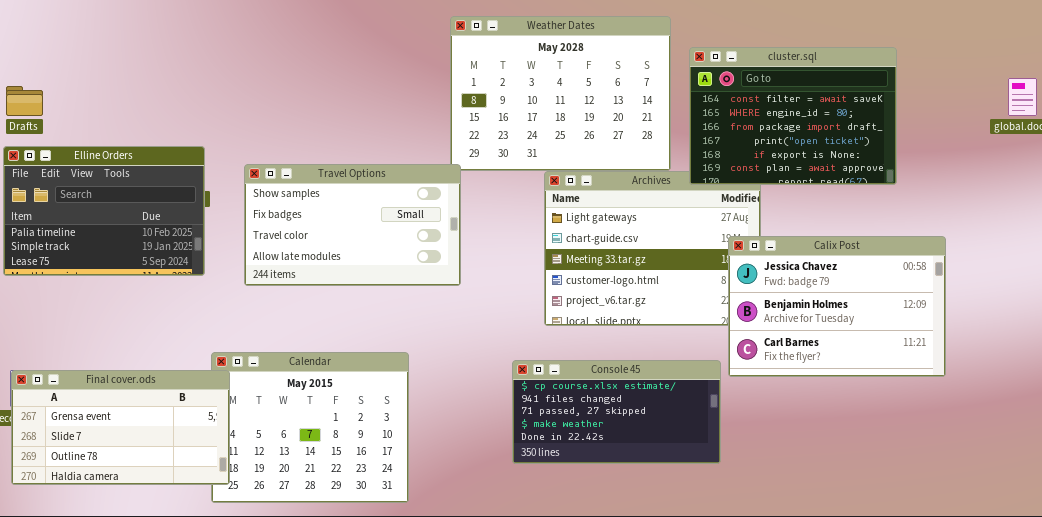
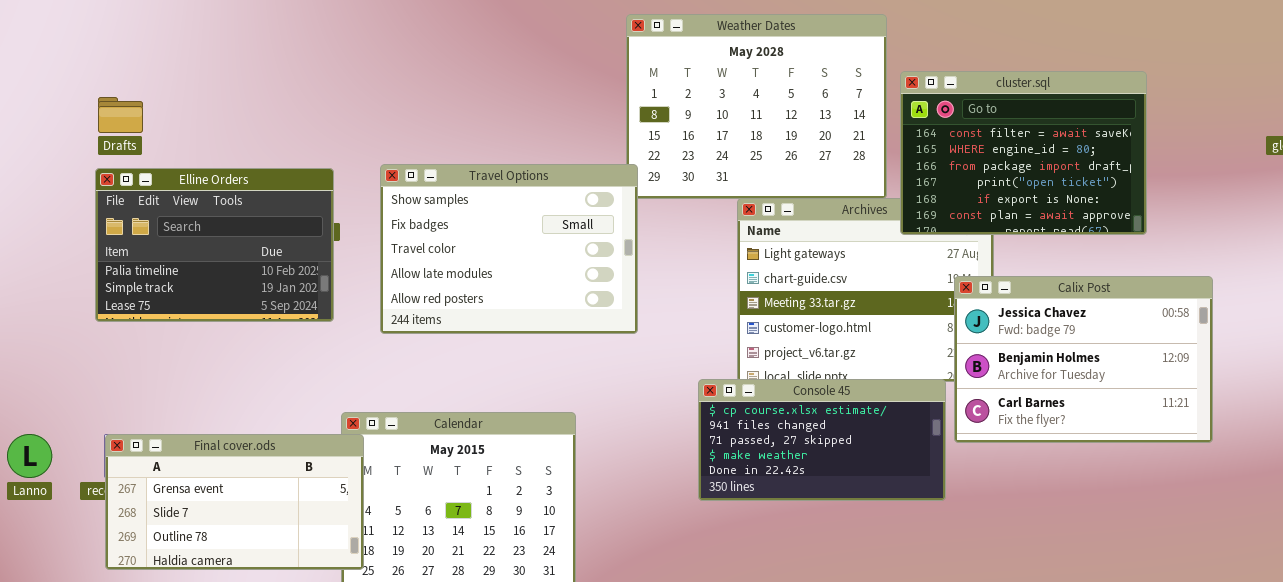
cluster.sql: [689,47,897,185] -> [900,71,1147,235], moved
Travel Options: [244,164,461,286] -> [380,164,638,334], resized
Console 45: [512,360,721,464] -> [698,379,946,501], moved

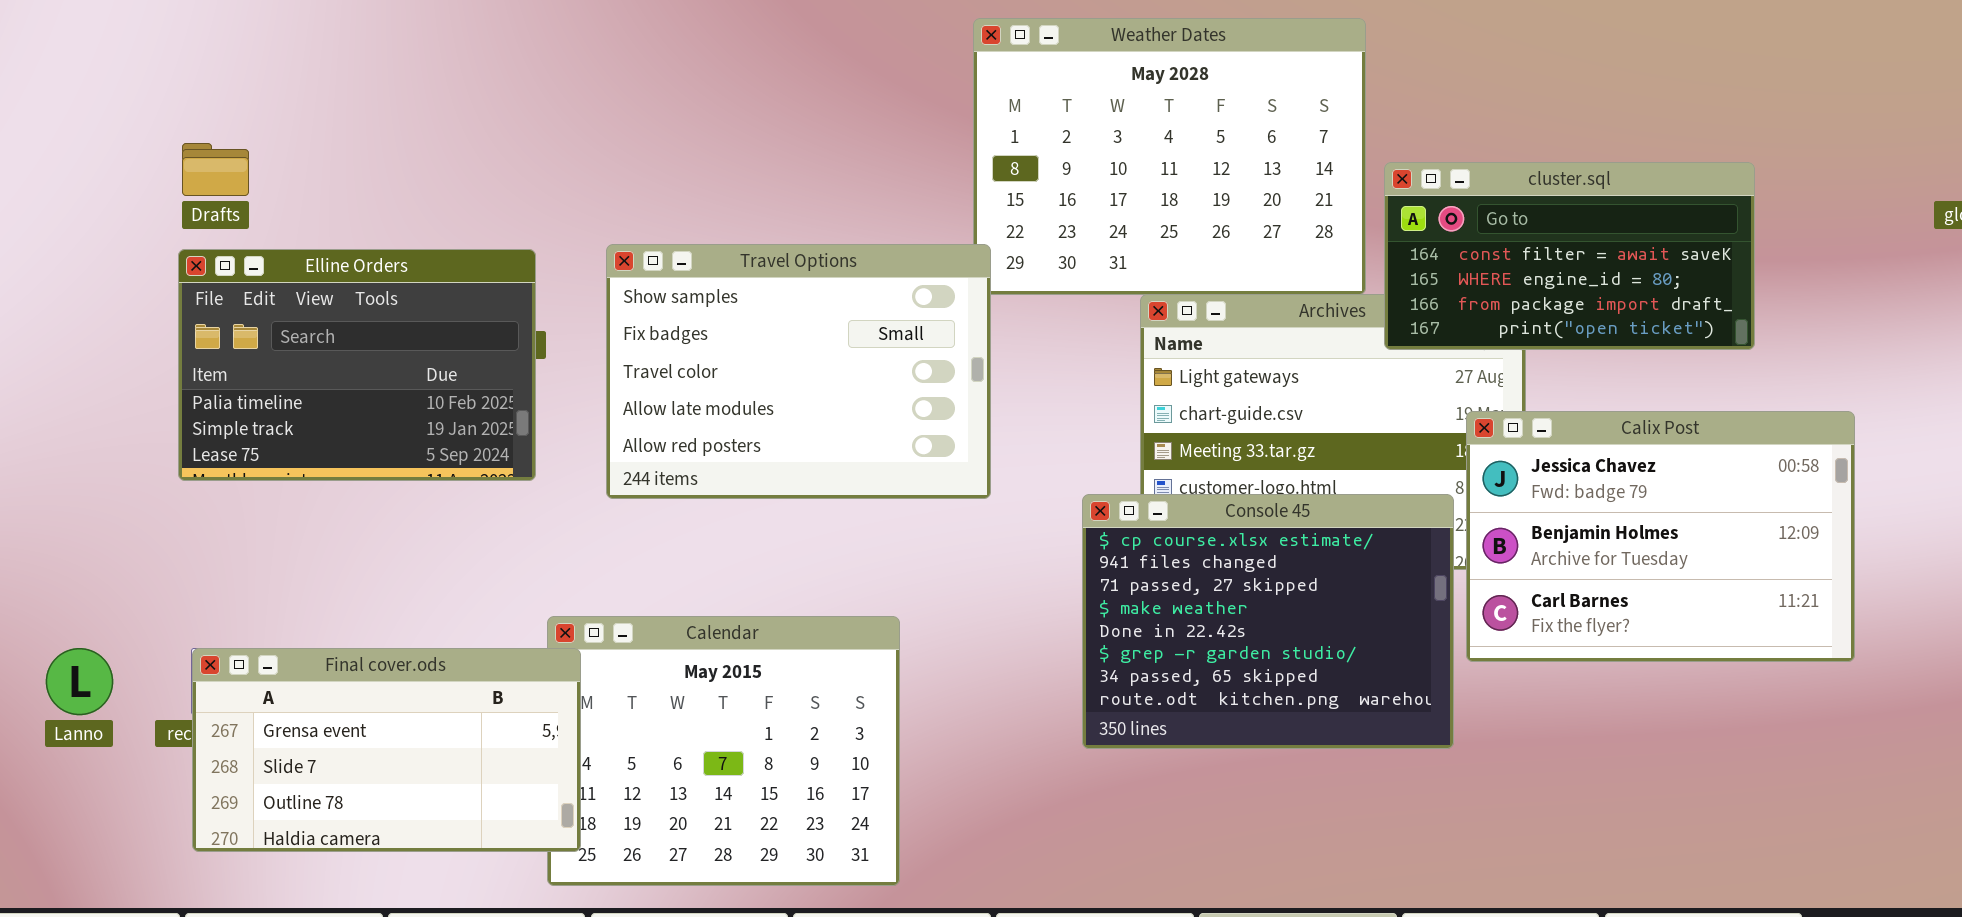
cluster.sql: [900,71,1147,235] -> [1384,162,1755,350], resized
Console 45: [698,379,946,501] -> [1082,494,1454,749], resized

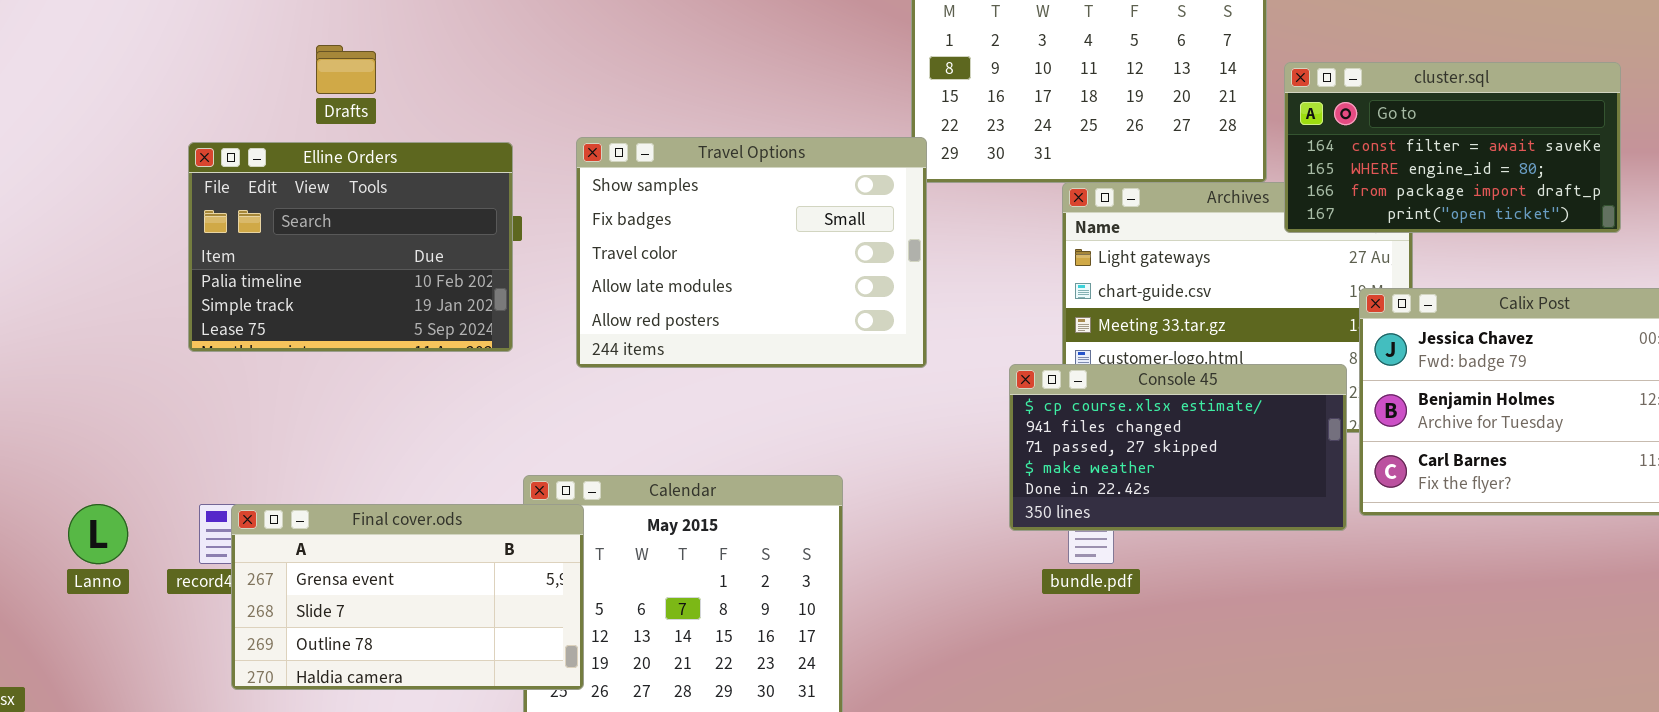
Drafts: [182,143,249,196] -> [316,45,376,94], moved
Console 45: [1082,494,1454,749] -> [1009,364,1347,531], resized
Final cover.ods: [192,648,581,852] -> [231,504,584,690], moved

